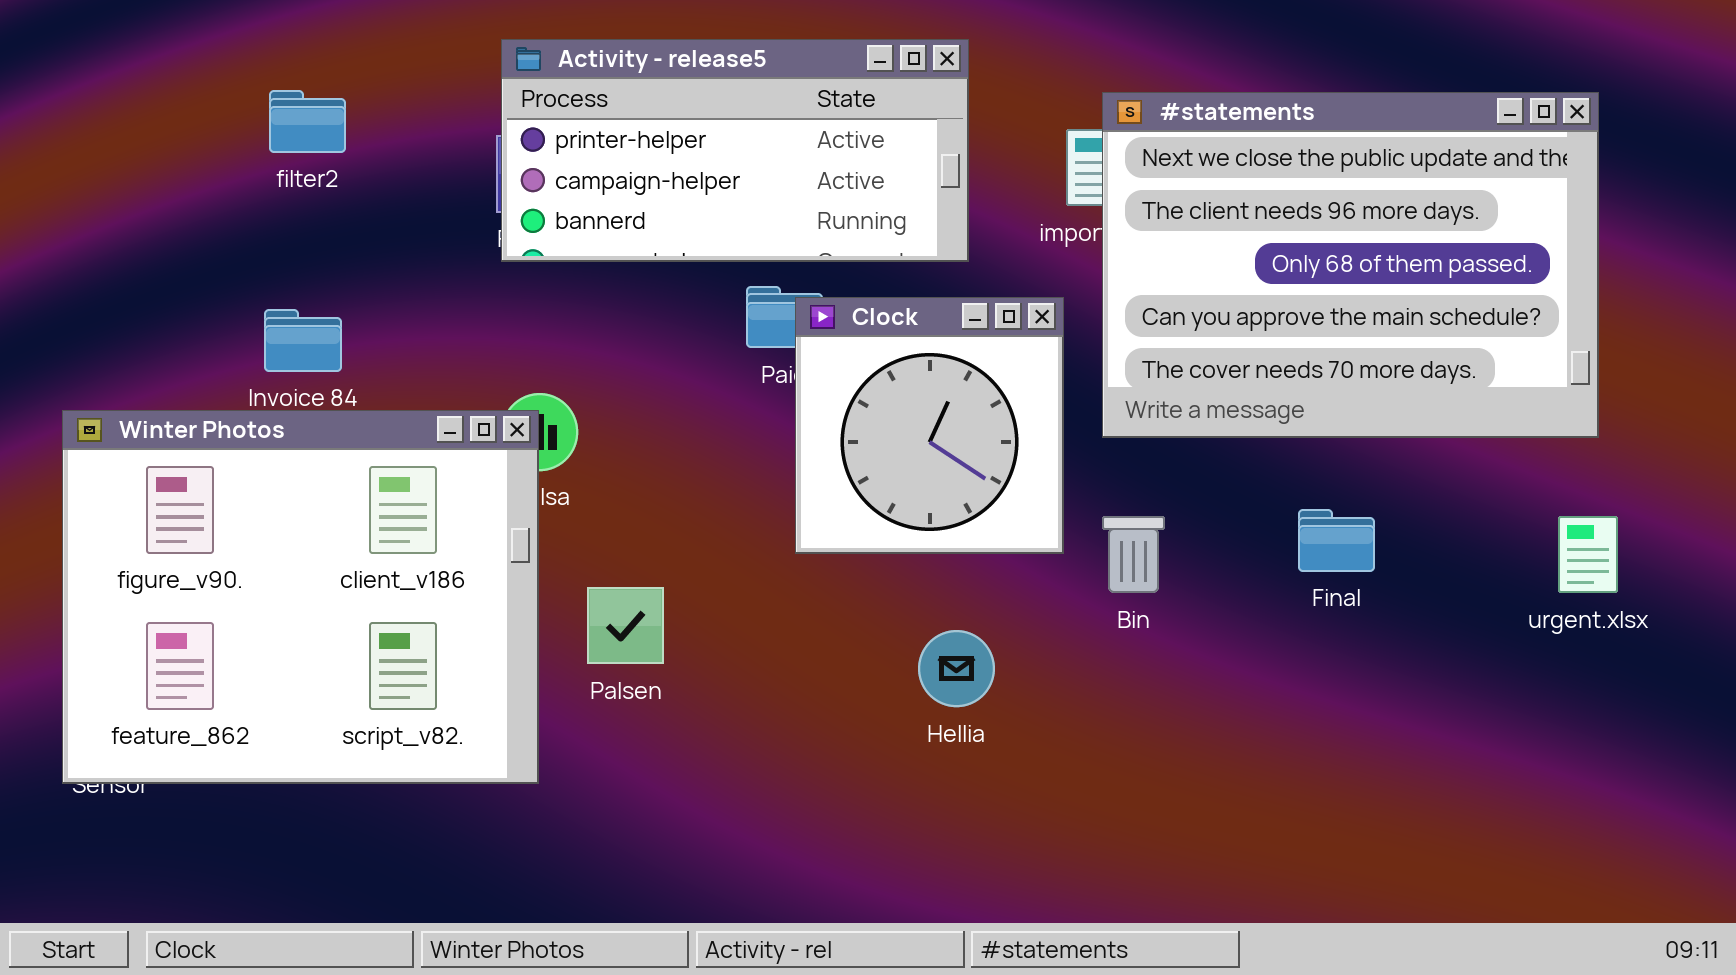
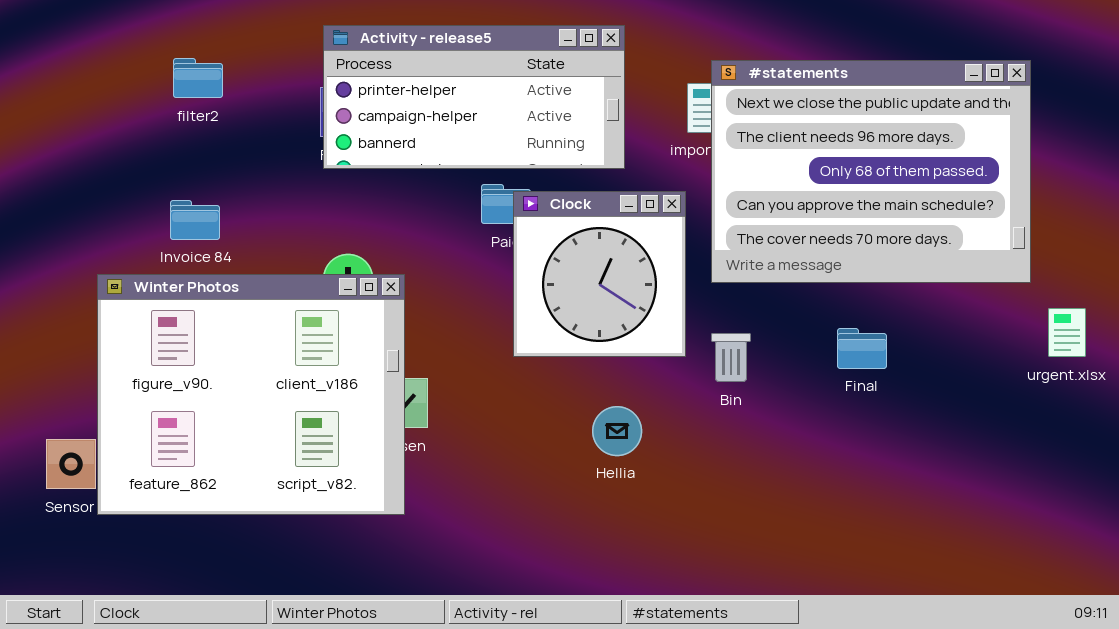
Winter Photos: [62,410,539,784] -> [97,274,405,515], moved
urgent.xlsx: [1558,516,1618,593] -> [1048,308,1086,357], moved

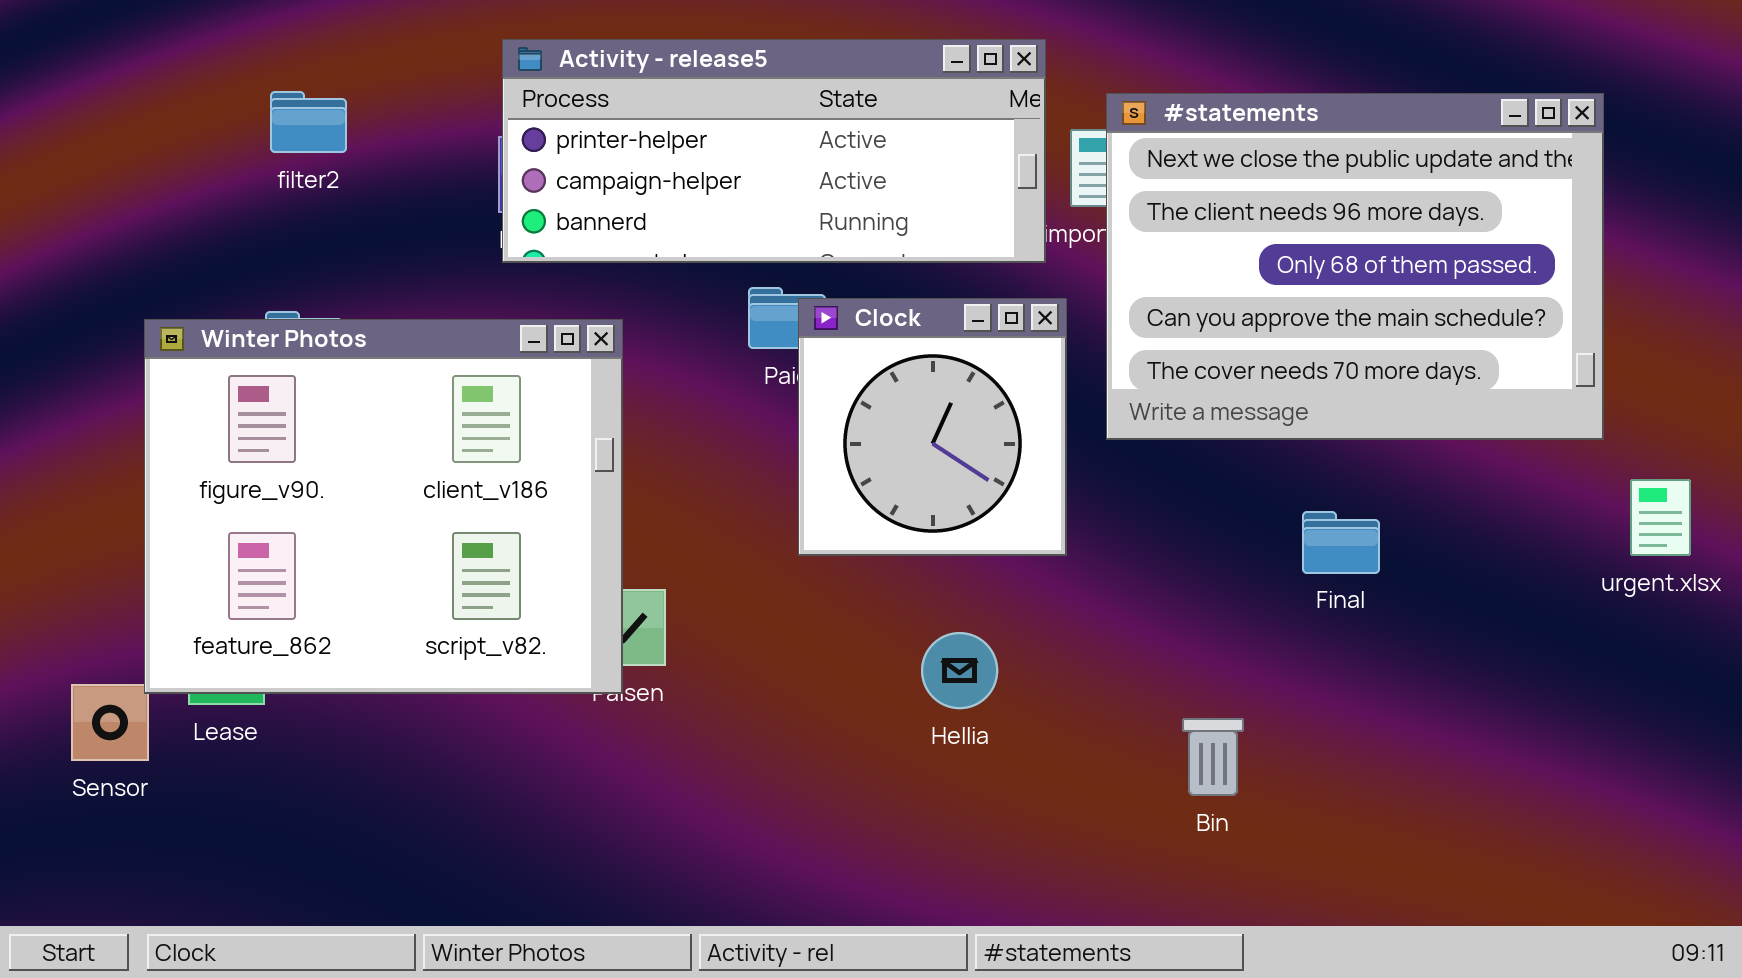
Activity - release5: [323,25,625,169] -> [502,39,1046,263], resized
Winter Photos: [97,274,405,515] -> [144,319,623,694], moved
Bin: [711,333,751,382] -> [1182,718,1244,796], moved

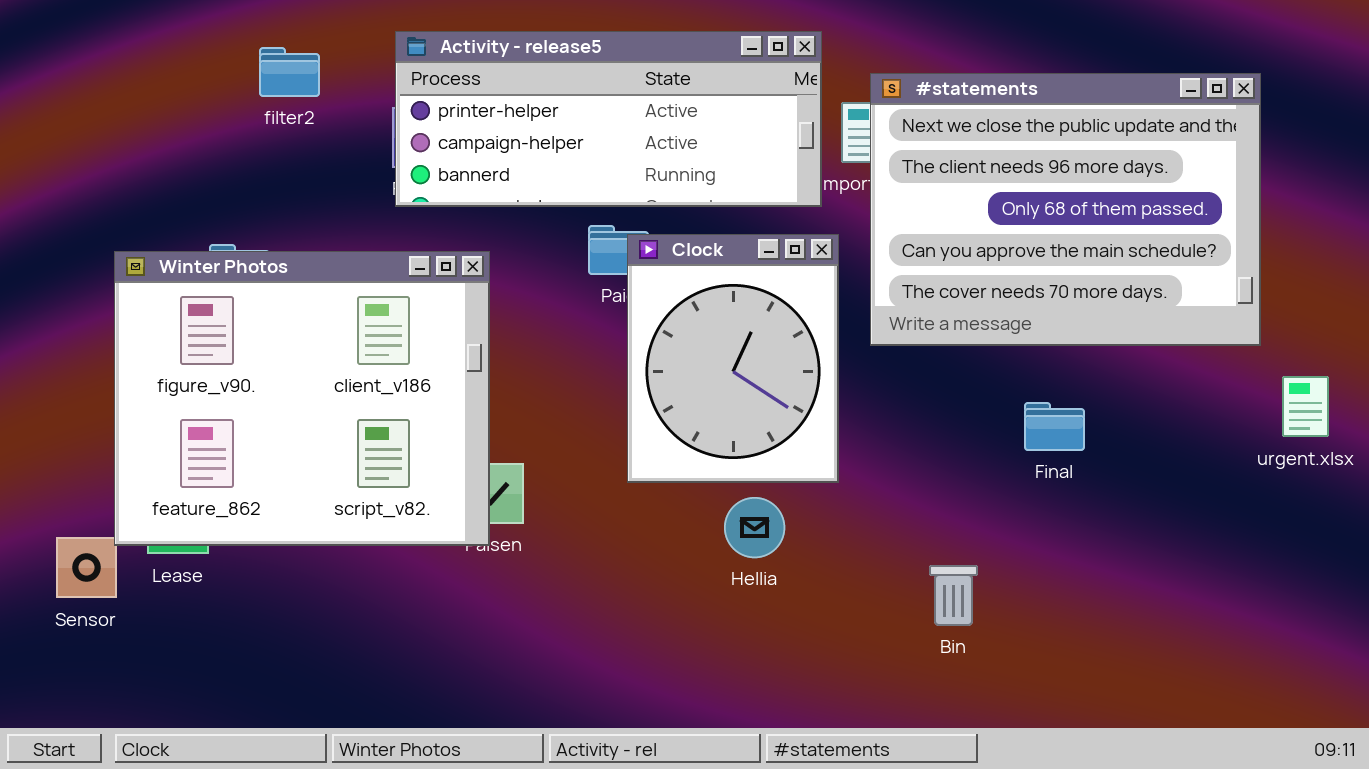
filter2: [270,91,347,153] -> [259,47,320,97], moved
Clock: [798,298,1067,556] -> [627,234,839,483], resized

